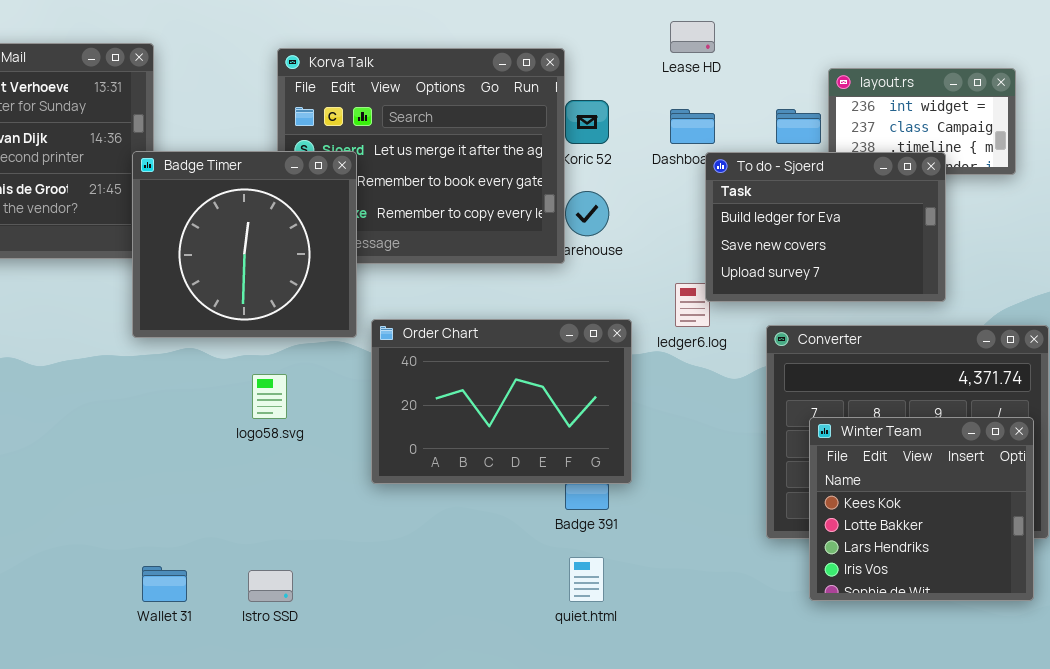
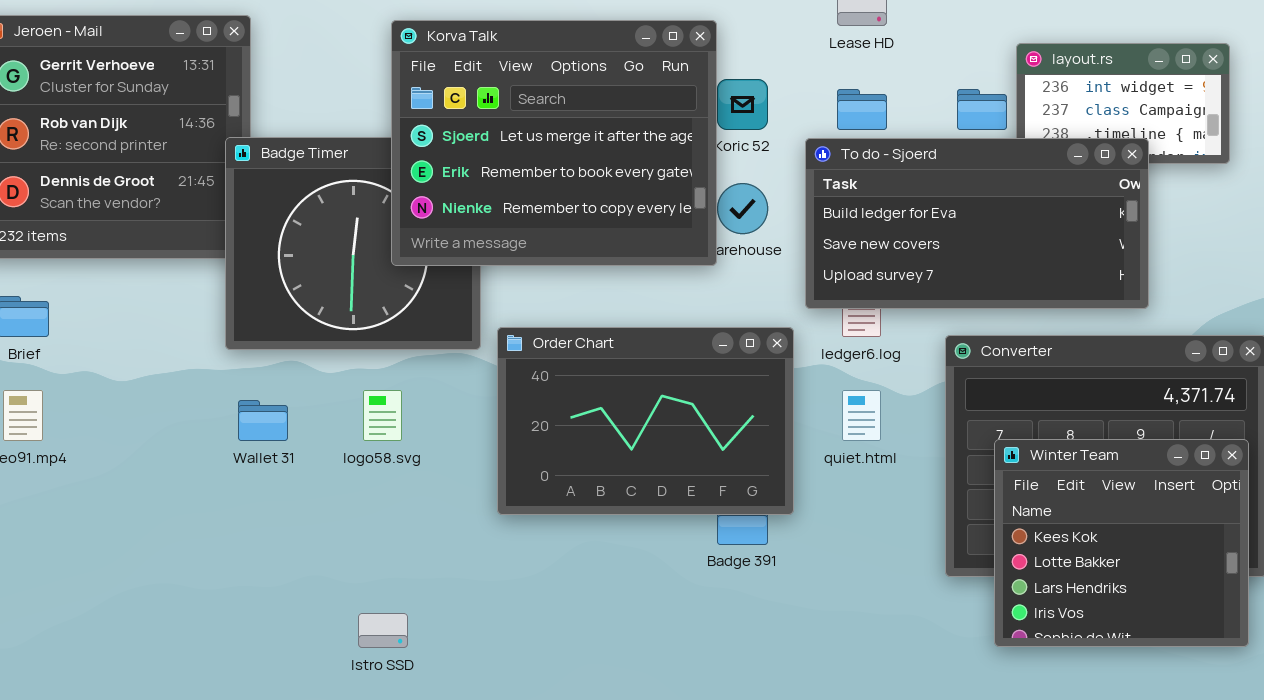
Korva Talk: [277,48,565,264] -> [391,20,717,266], raised
To do - Sjoerd: [705,152,946,302] -> [805,138,1149,309], resized
quiet.html: [569,557,604,602] -> [842,390,881,441], moved
Wallet 31: [142,566,187,602] -> [238,400,288,441], moved

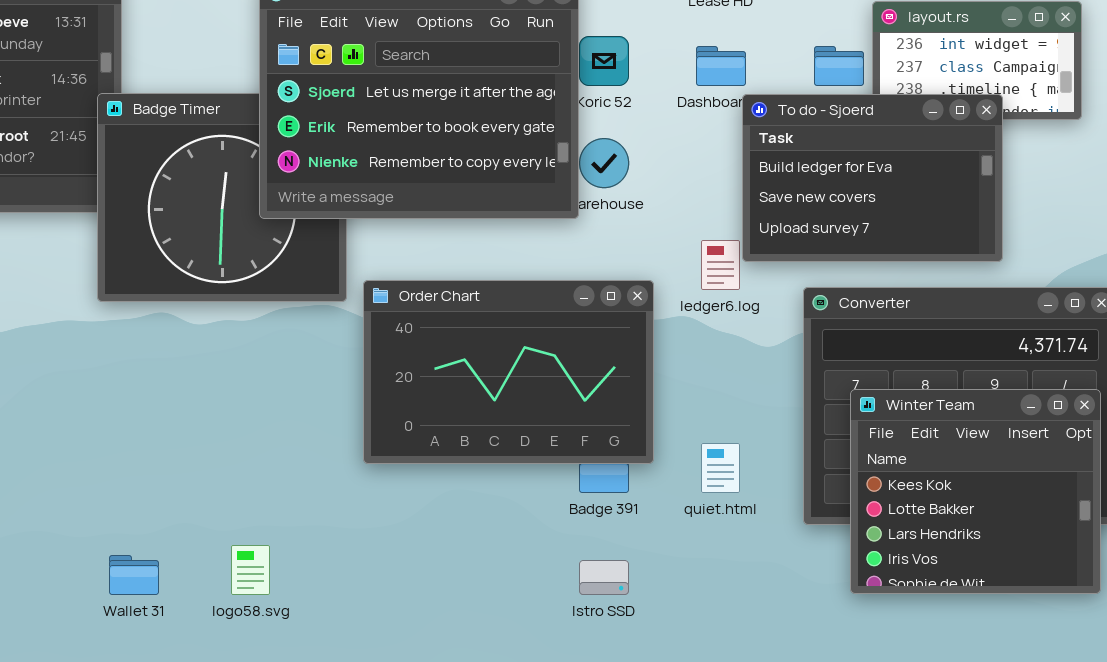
To do - Sjoerd: [805,138,1149,309] -> [742,94,1003,262], resized
logo58.svg: [363,390,402,441] -> [231,545,270,595], moved
quiet.html: [842,390,881,441] -> [701,443,740,493], moved
Wallet 31: [238,400,288,441] -> [109,555,159,595], moved
Istro SSD: [358,613,408,648] -> [579,560,629,595], moved

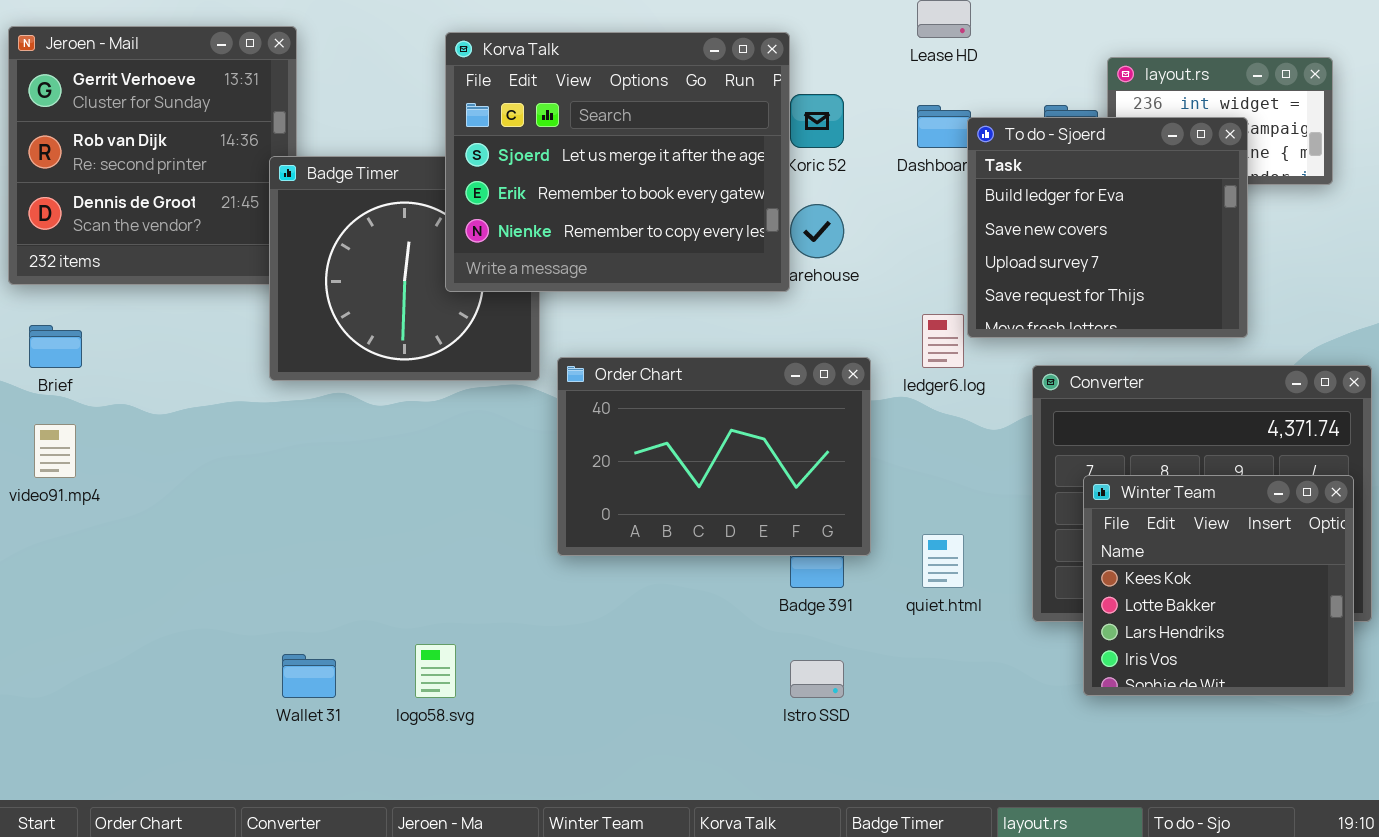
To do - Sjoerd: [742,94,1003,262] -> [967,117,1248,338], resized

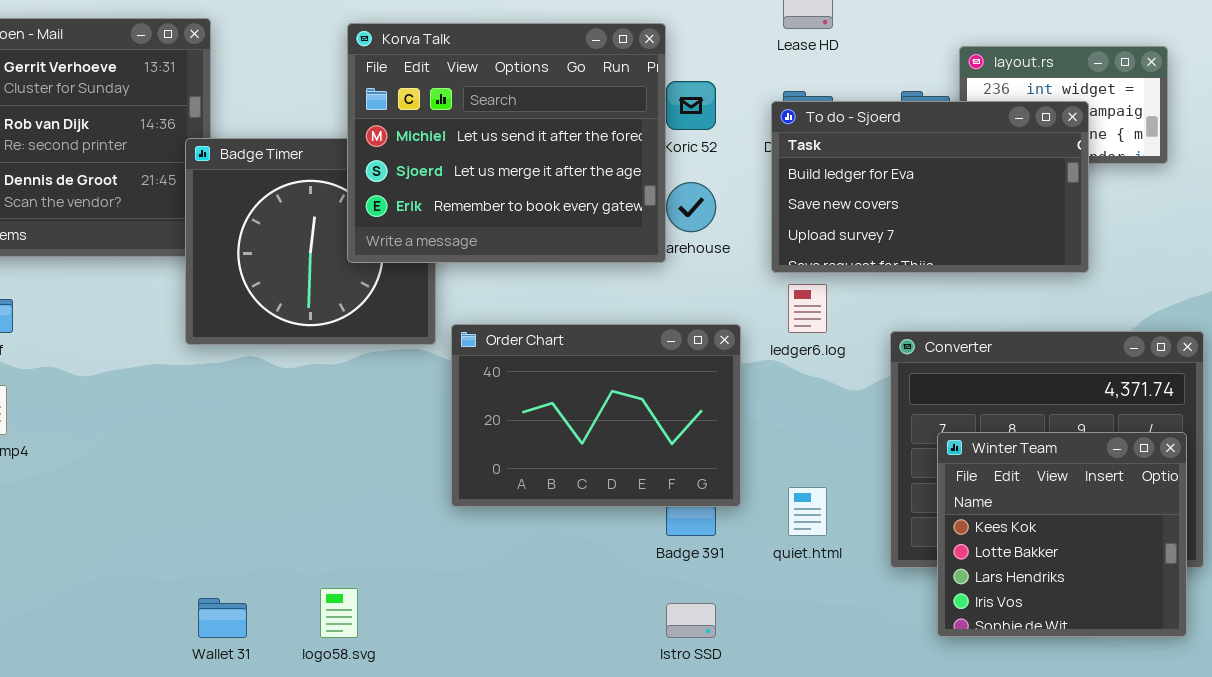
Korva Talk: [445,32,790,292] -> [347,23,666,263], scrolled up 1 row
To do - Sjoerd: [967,117,1248,338] -> [771,101,1089,273], resized

